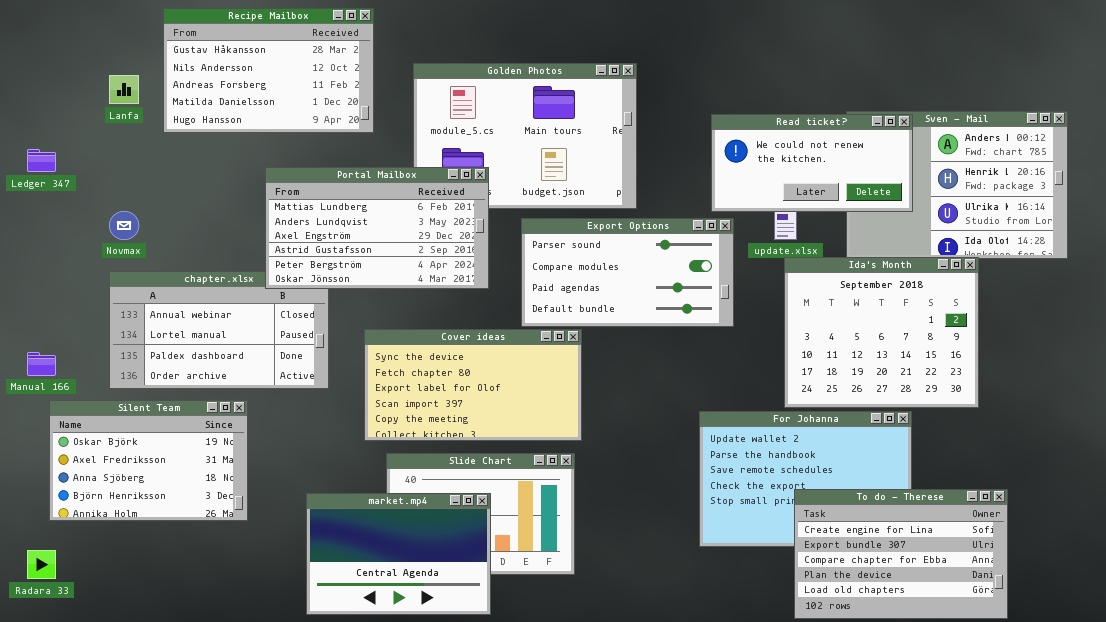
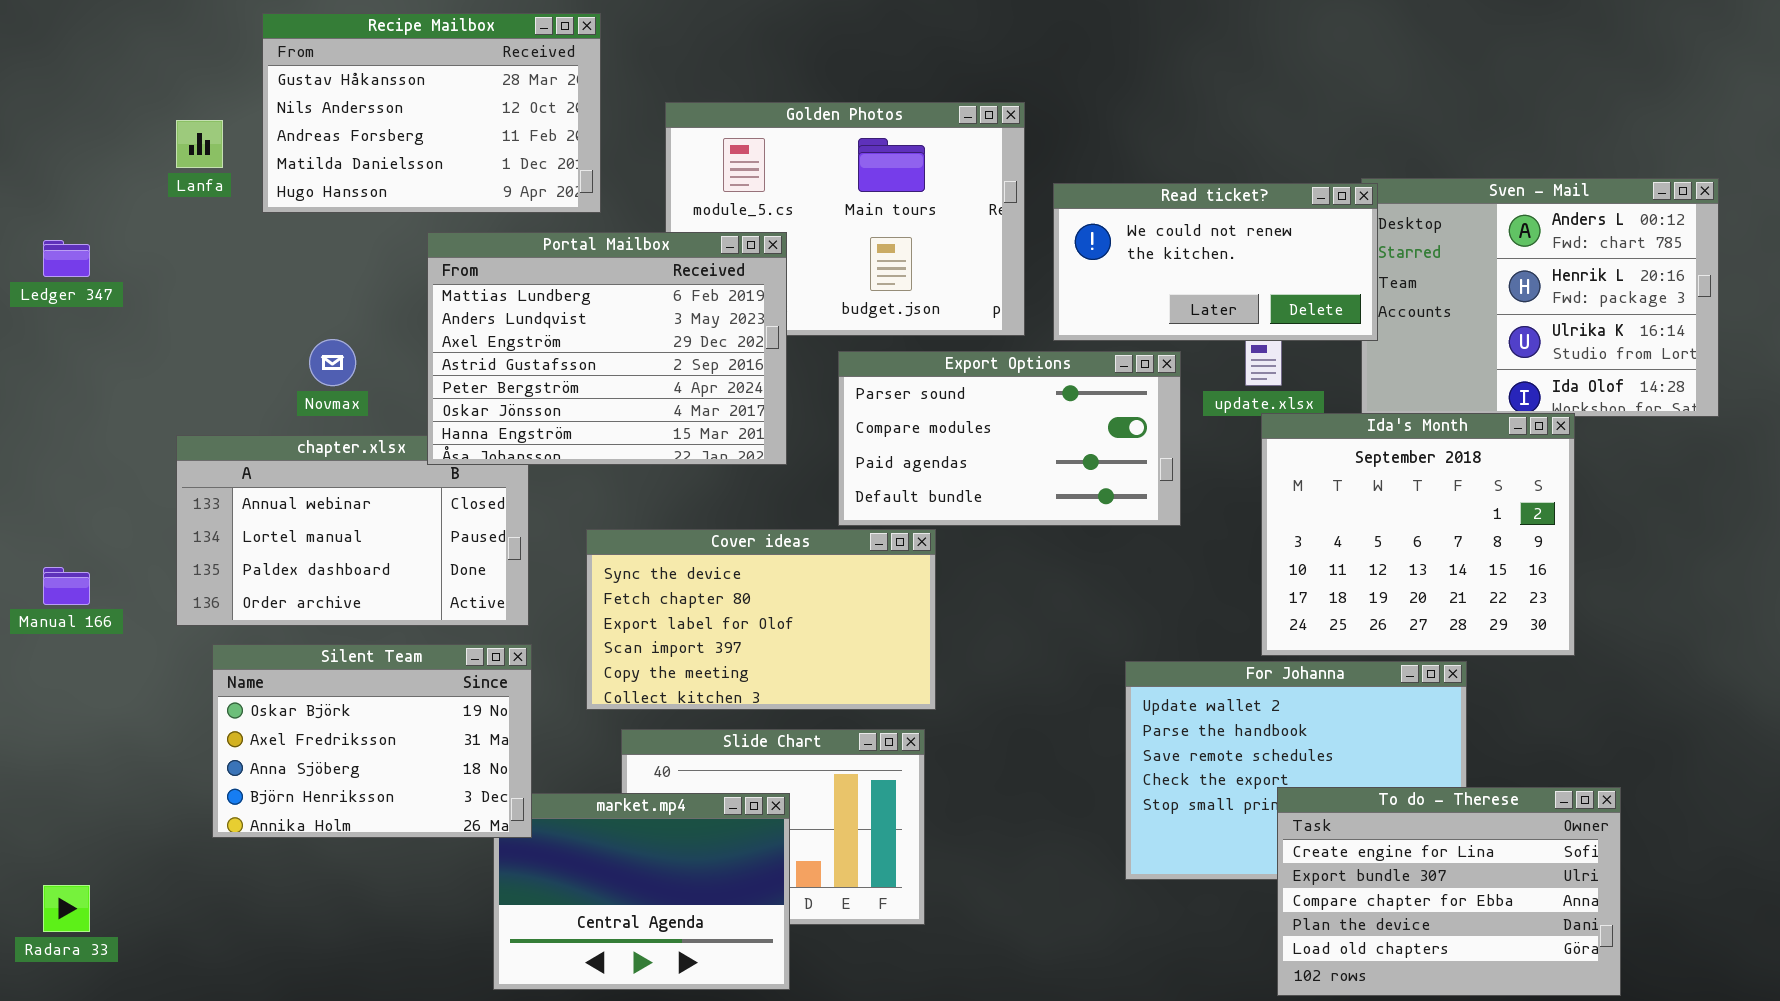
Read ticket?: [711,114,913,212] -> [1053,183,1378,341], moved
Portal Mailbox: [265,167,489,289] -> [427,232,787,465], resized
Novmax: [109,211,139,240] -> [309,339,356,386], moved
Silent Team: [49,400,248,521] -> [212,644,532,838], moved

